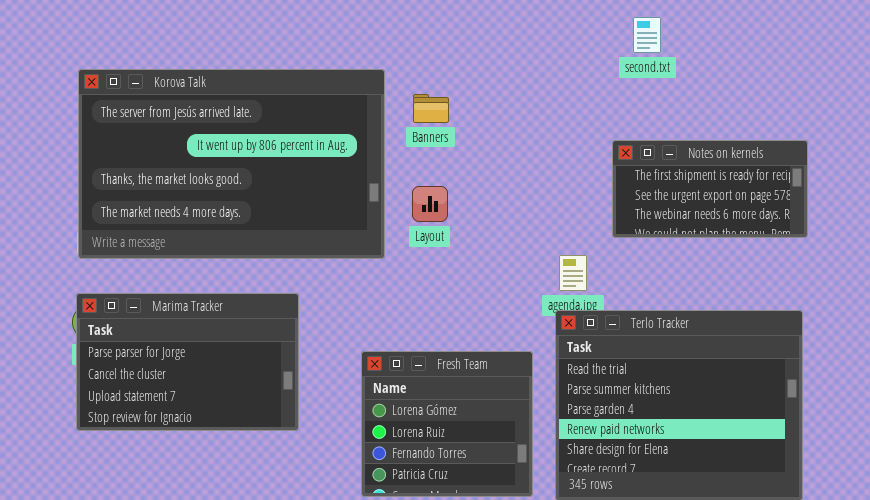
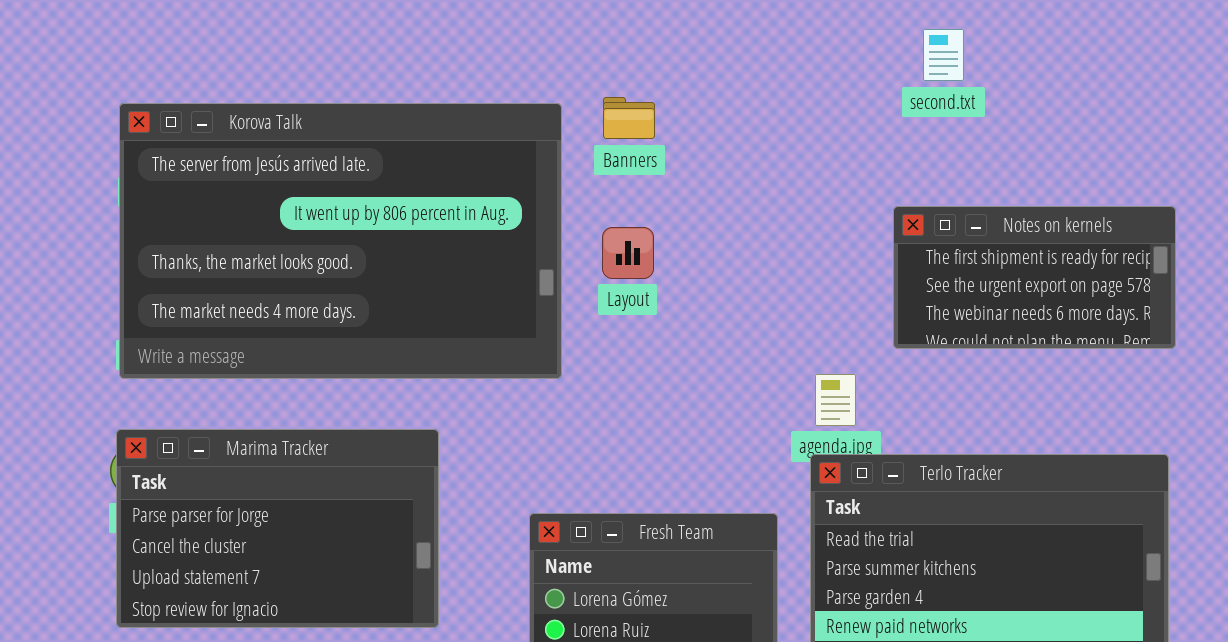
Banners: [413,94,449,123] -> [603,97,655,139], moved
Layout: [412,186,448,222] -> [602,227,654,279], moved

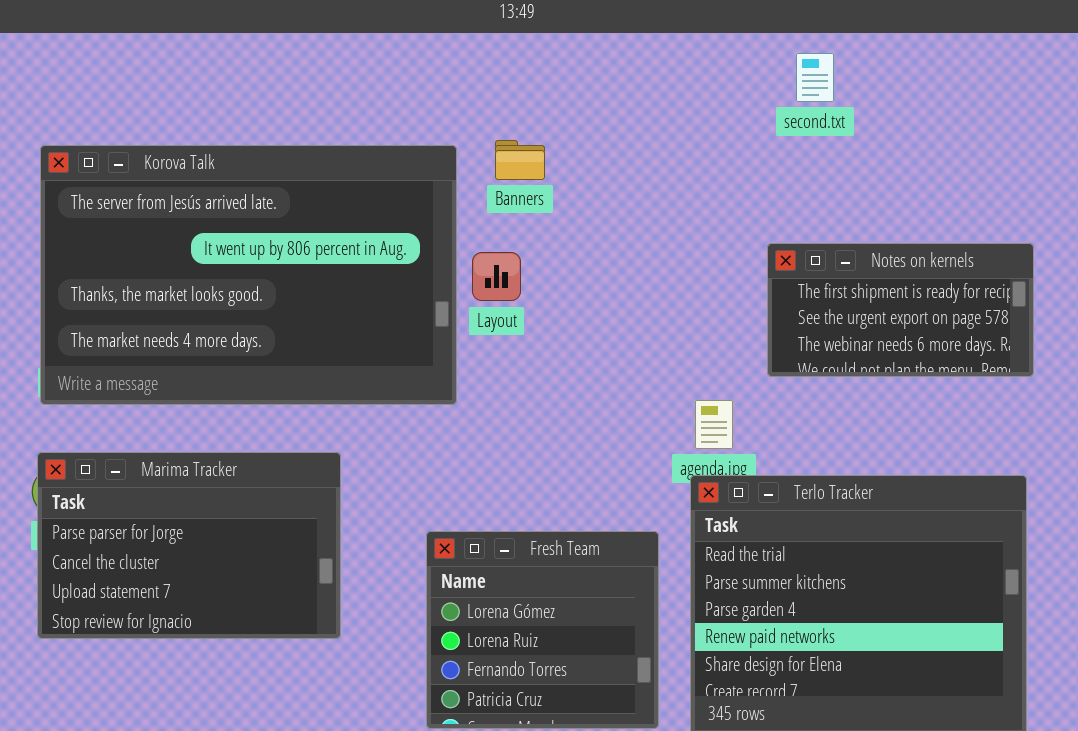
second.txt: [923,29,964,81] -> [796,53,834,102], moved
Layout: [602,227,654,279] -> [472,252,521,301], moved

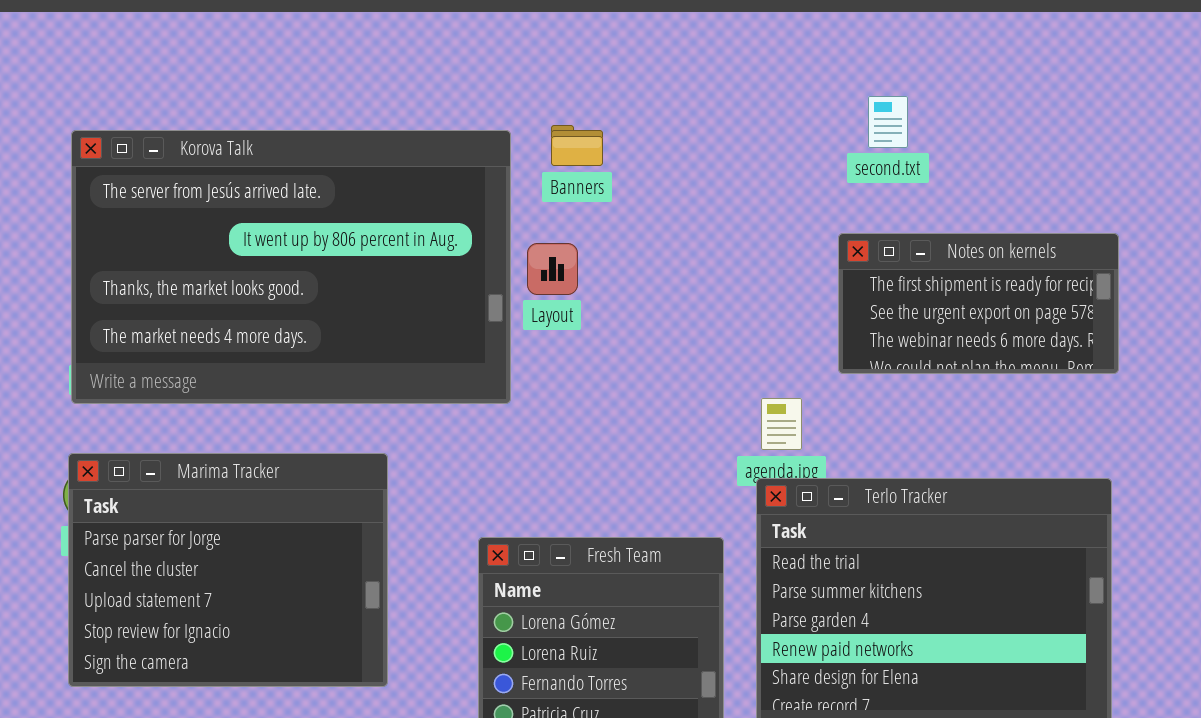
second.txt: [796,53,834,102] -> [868,96,908,148], moved
Marima Tracker: [37,452,341,639] -> [68,453,388,687], resized

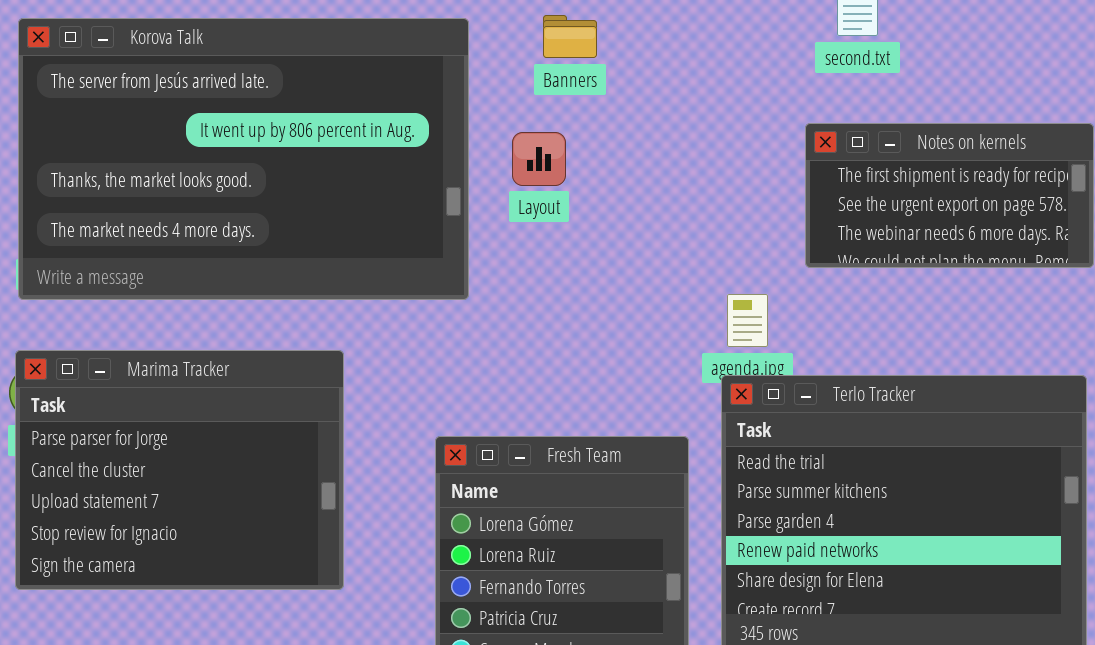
Banners: [551,125,603,166] -> [543,15,597,58], moved
Layout: [527,243,578,295] -> [512,132,566,186], moved

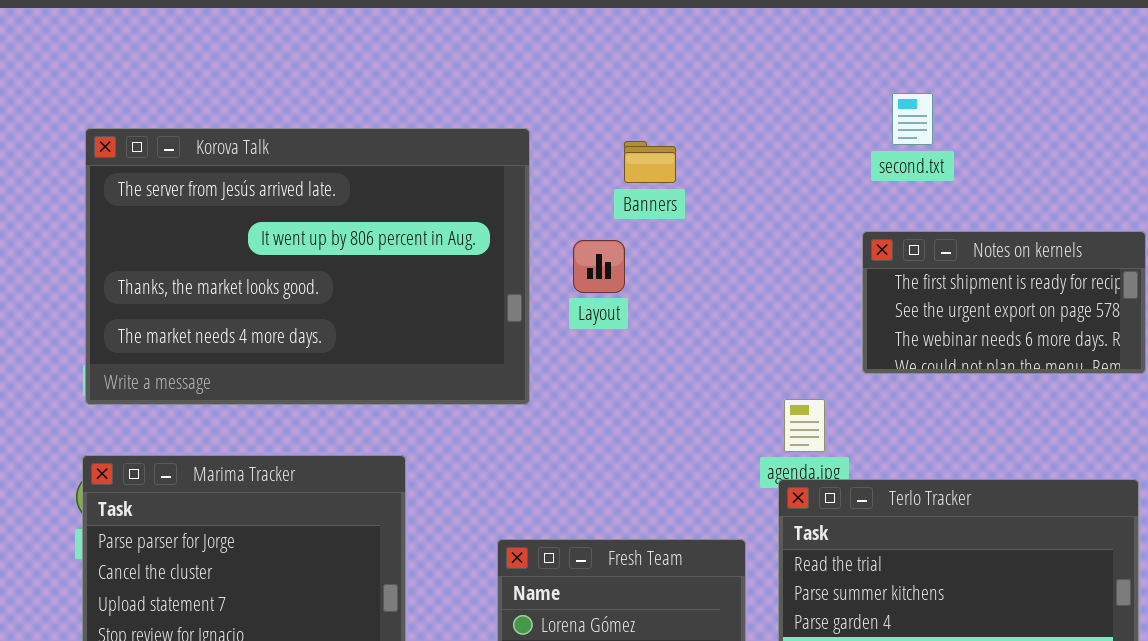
Banners: [543,15,597,58] -> [624,141,676,183], moved

